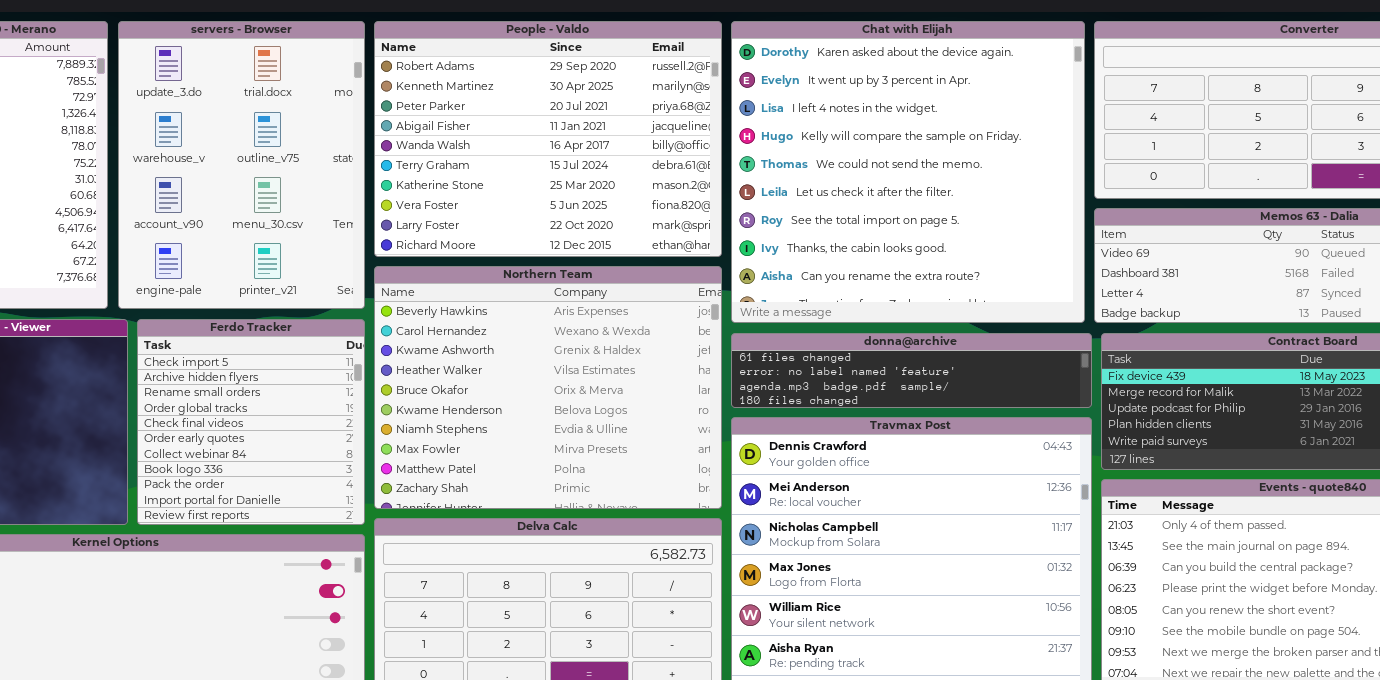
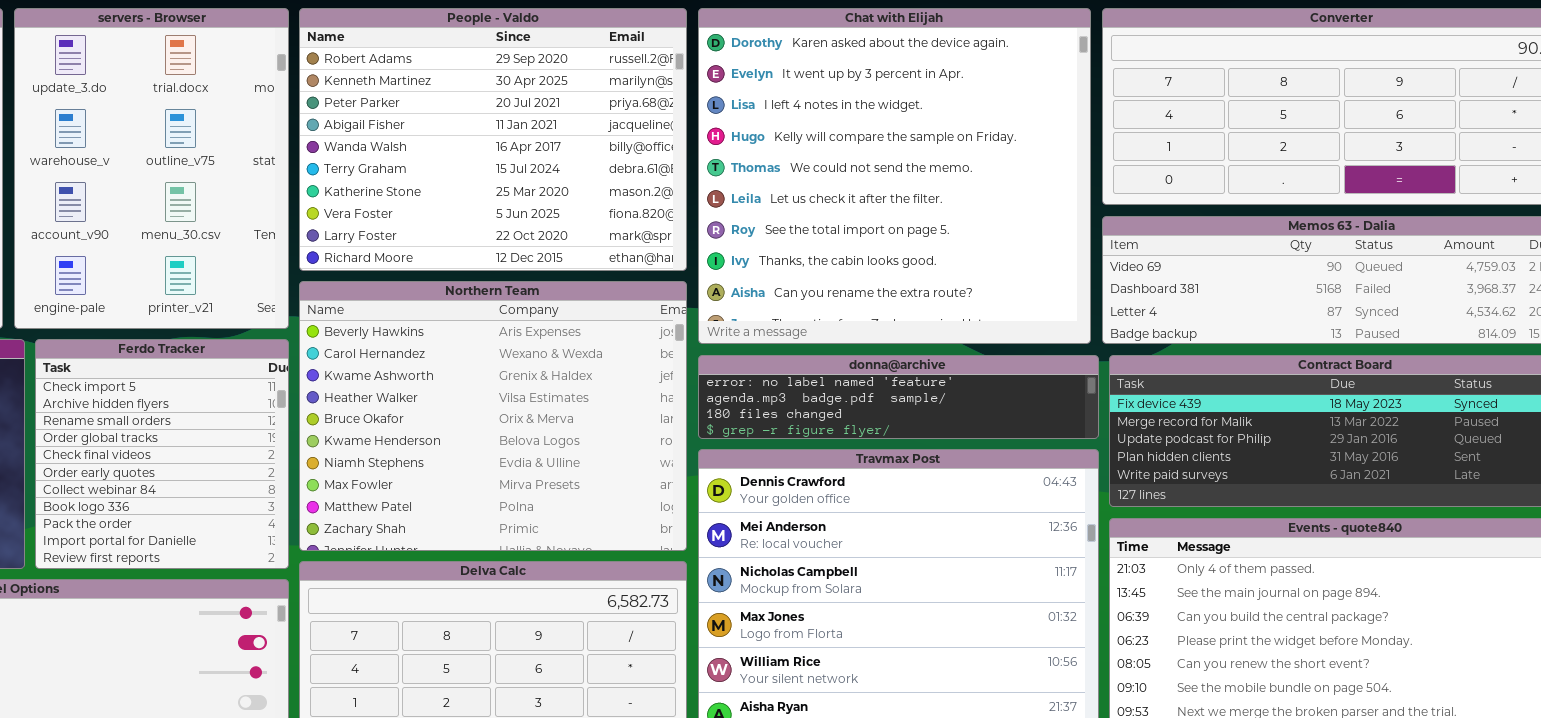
donna@archive: [731,333,1092,408] -> [698,355,1099,439], scrolled down 1 row

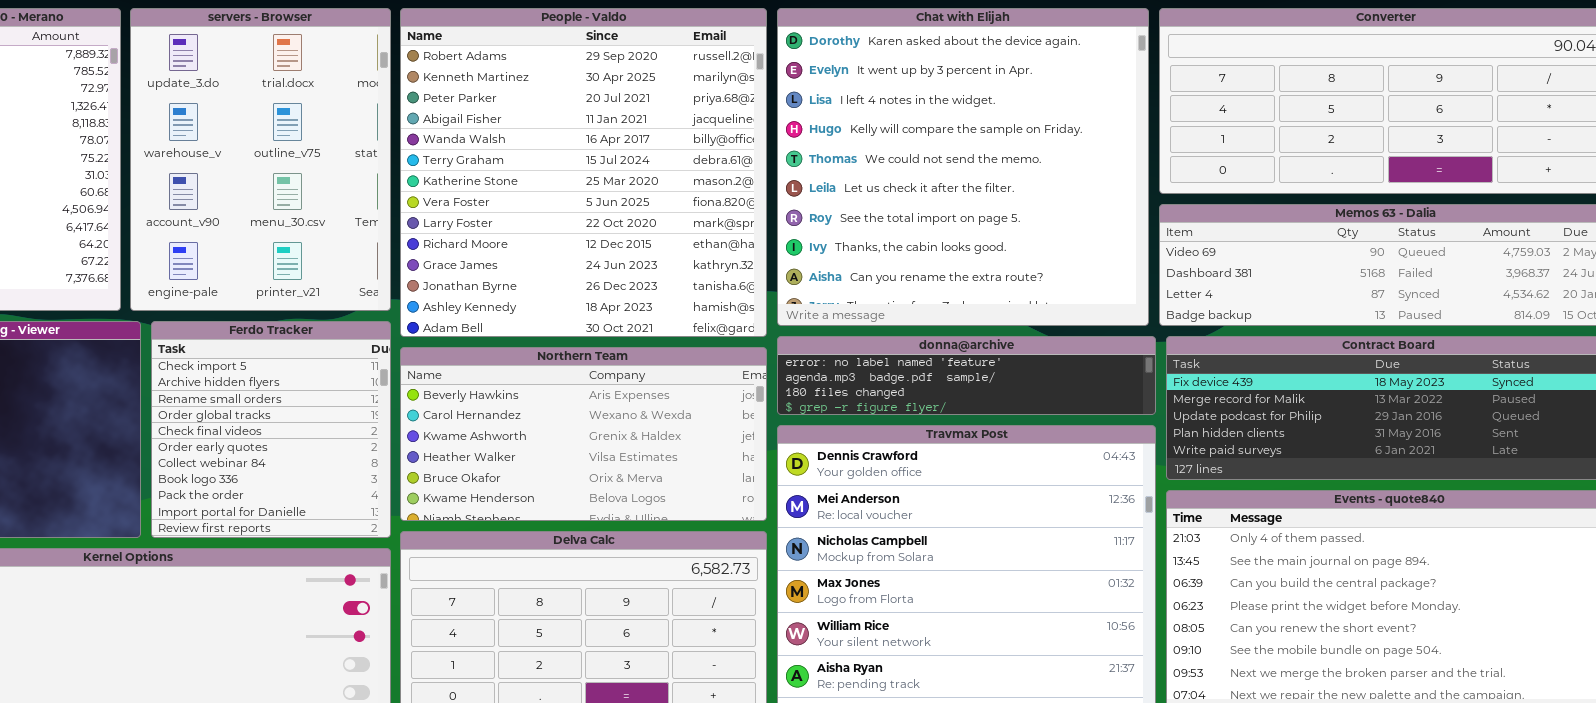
People - Valdo: [299,8,687,271] -> [400,8,767,337], resized
Northern Team: [299,281,687,551] -> [400,347,767,521], resized

